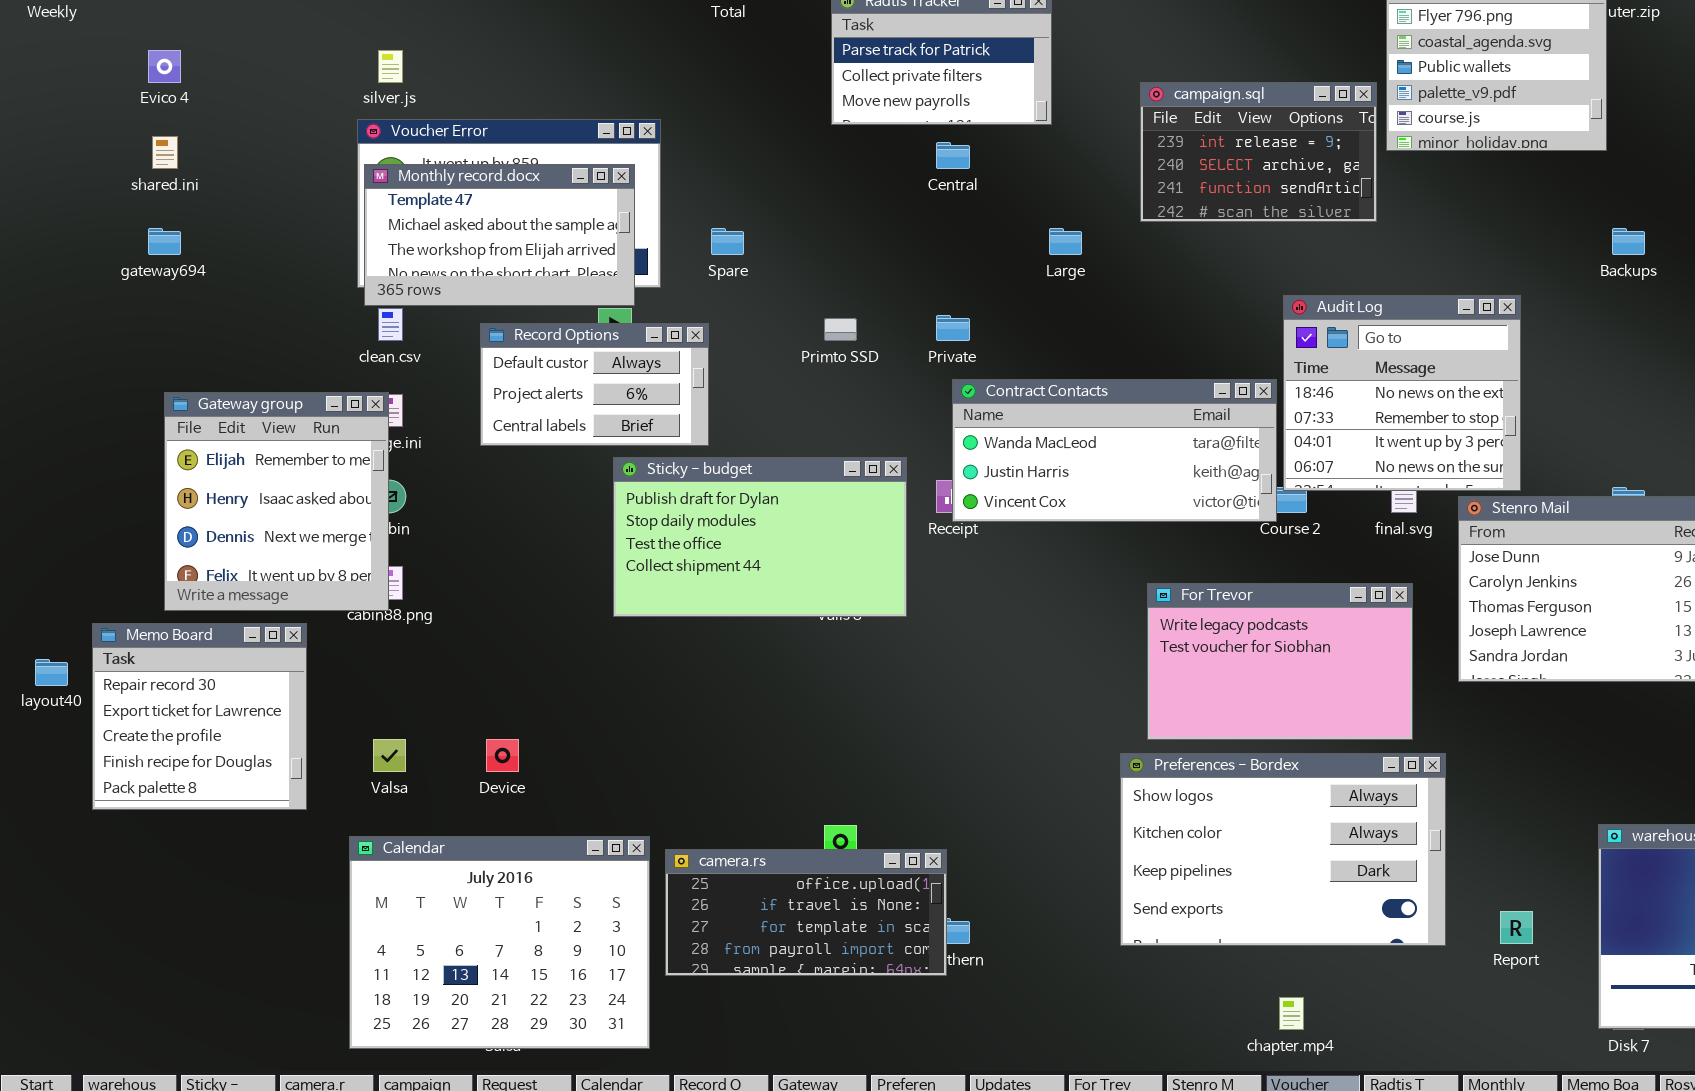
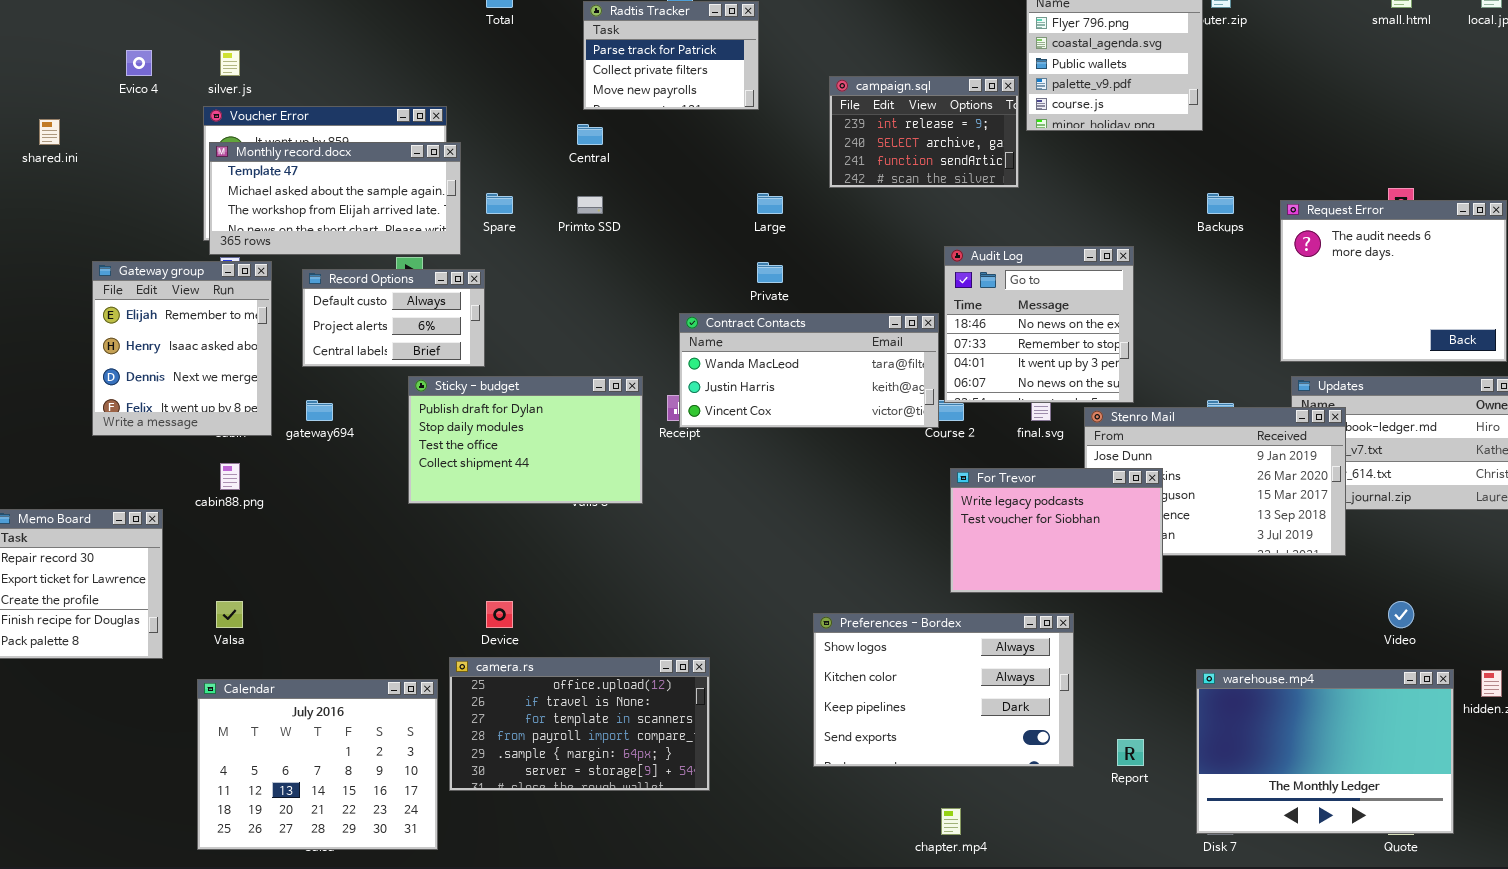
Evico 4: [148,50,181,83] -> [126,50,152,76], moved
Central: [936,142,970,169] -> [577,124,603,145], moved
Monthly record.docx: [364,164,635,306] -> [209,142,461,255], resized
gateway694: [148,228,181,255] -> [306,400,333,421], moved
Private: [936,315,970,341] -> [757,262,783,283], moved
Primto SSD: [824,318,857,341] -> [577,196,603,214], moved
Gateway group: [164,392,389,611] -> [92,261,272,436], moved
For Trevor: [1147,583,1413,740] -> [950,468,1163,593], moved
Device: [486,739,519,772] -> [486,601,513,628], moved
camera.rs: [665,849,947,976] -> [449,657,710,791], resized

